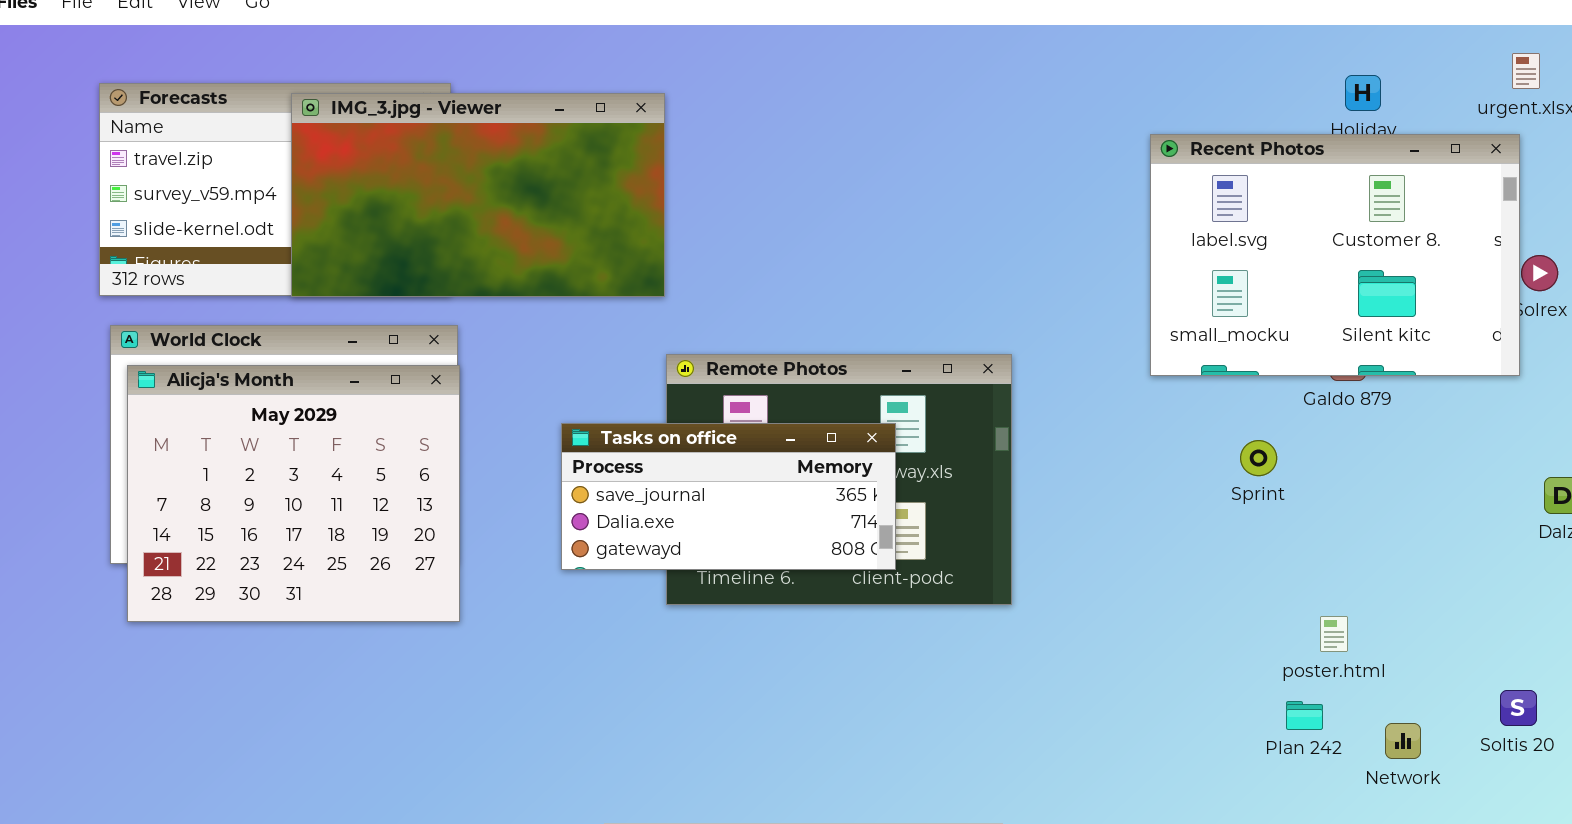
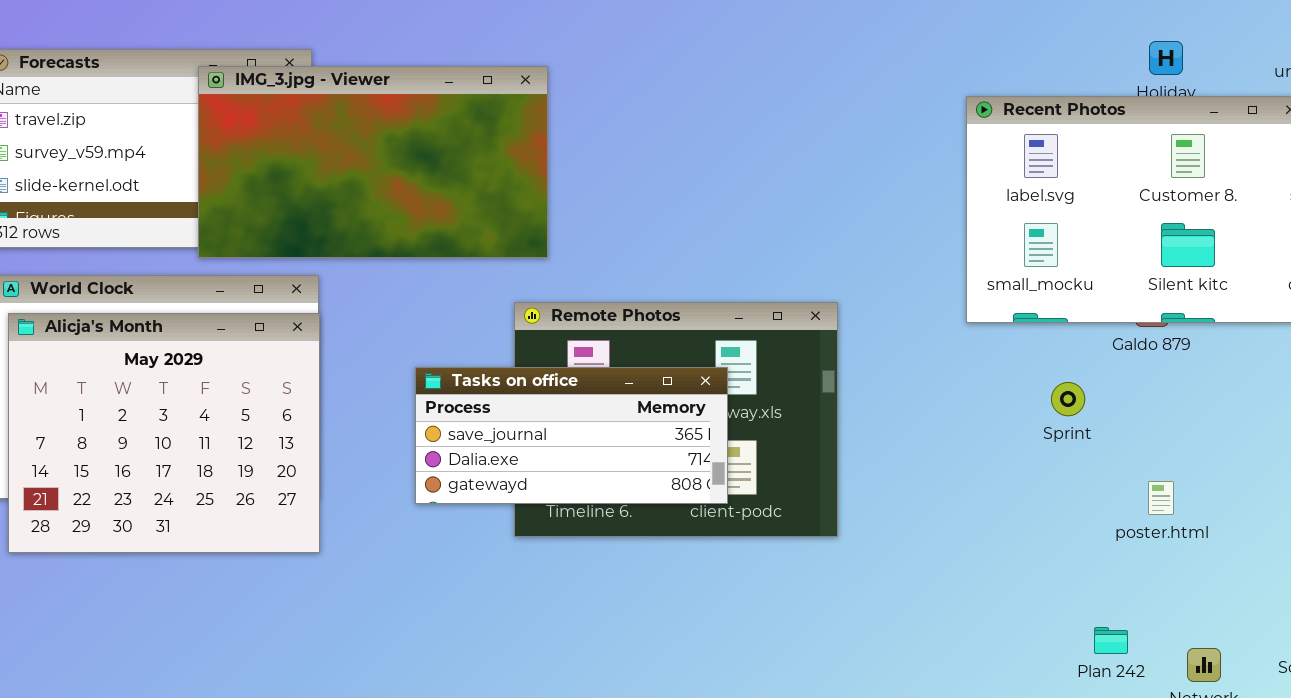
IMG_3.jpg - Viewer: [291,93,665,297] -> [198,66,548,258], moved
poster.html: [1320,616,1348,652] -> [1148,481,1174,515], moved

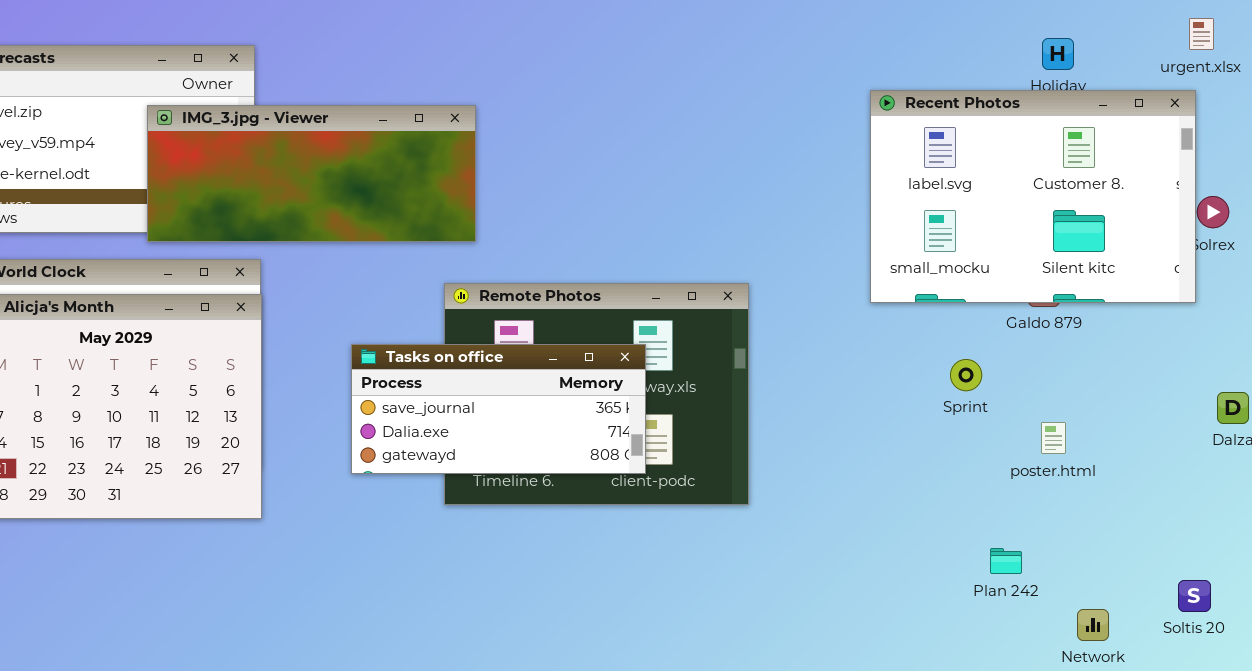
IMG_3.jpg - Viewer: [198,66,548,258] -> [147,105,476,242], resized
poster.html: [1148,481,1174,515] -> [1041,422,1066,454], moved
Plan 242: [1094,627,1128,654] -> [990,548,1022,574], moved

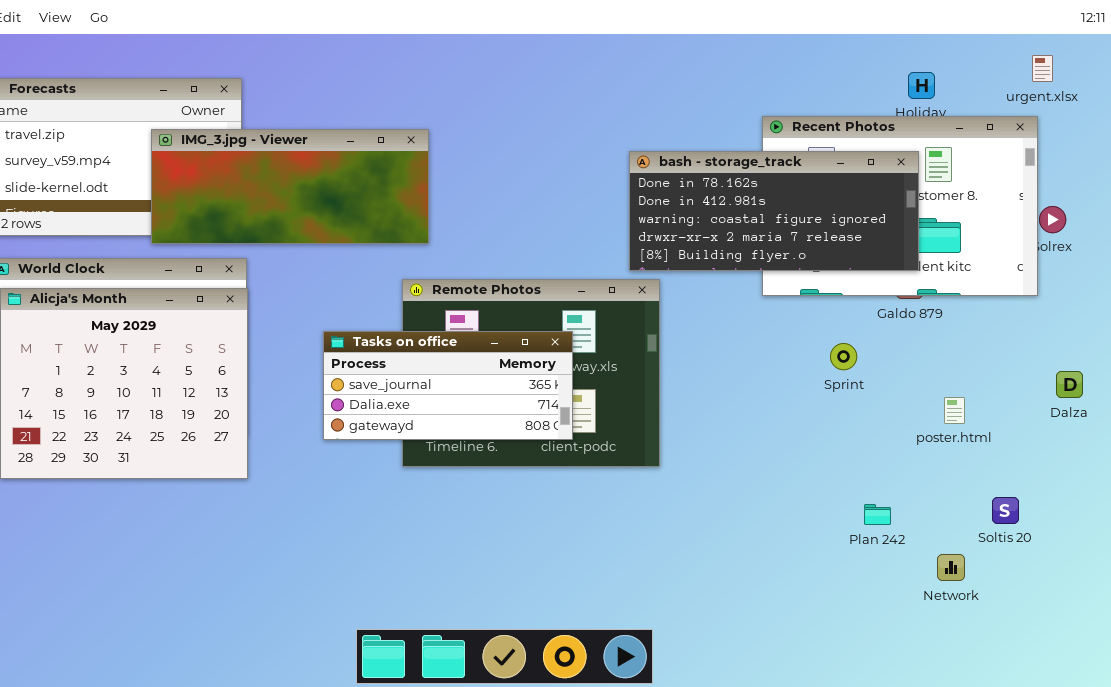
bash - storage_track: none -> [629,151,919,271], opened
poster.html: [1041,422,1066,454] -> [944,397,965,424], moved
Soltis 20: [1178,580,1211,612] -> [992,497,1019,524], moved

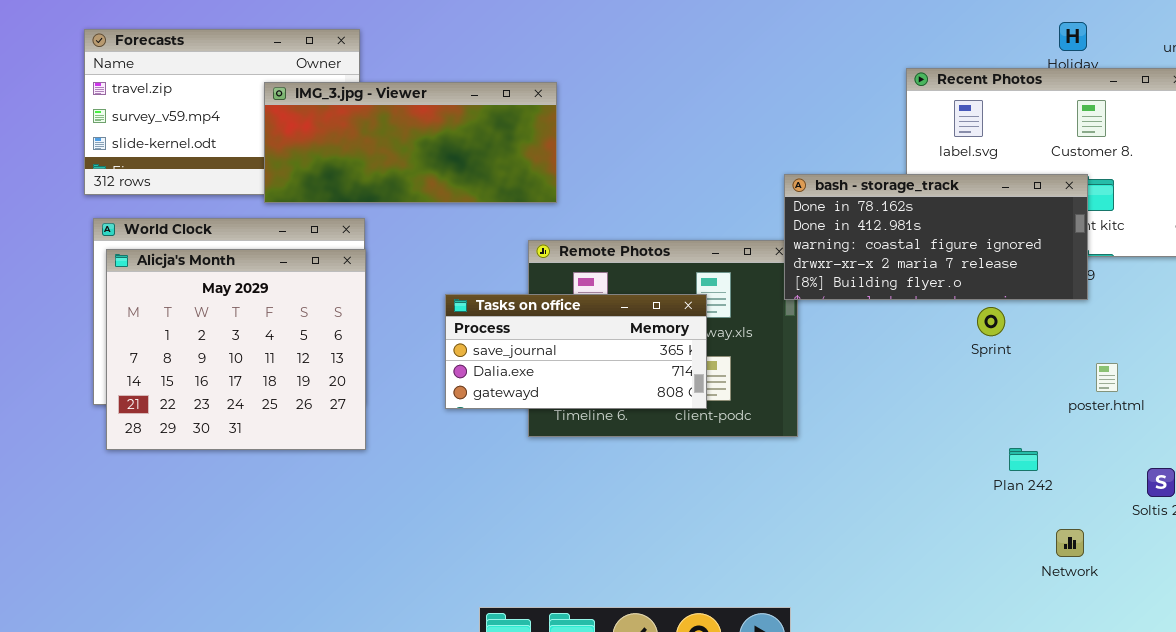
bash - storage_track: [629,151,919,271] -> [784,174,1088,300], moved
Plan 242: [864,504,891,525] -> [1009,448,1038,471], moved
Network: [937,554,965,581] -> [1056,529,1084,557], moved

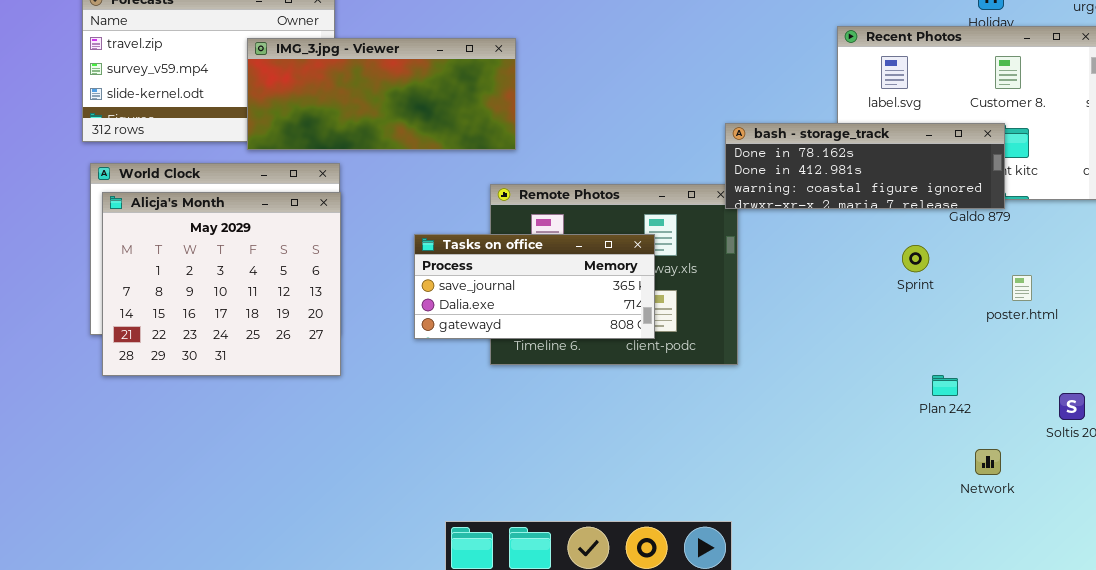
bash - storage_track: [784,174,1088,300] -> [725,123,1005,209], resized
poster.html: [1096,363,1118,392] -> [1012,275,1032,301], moved

